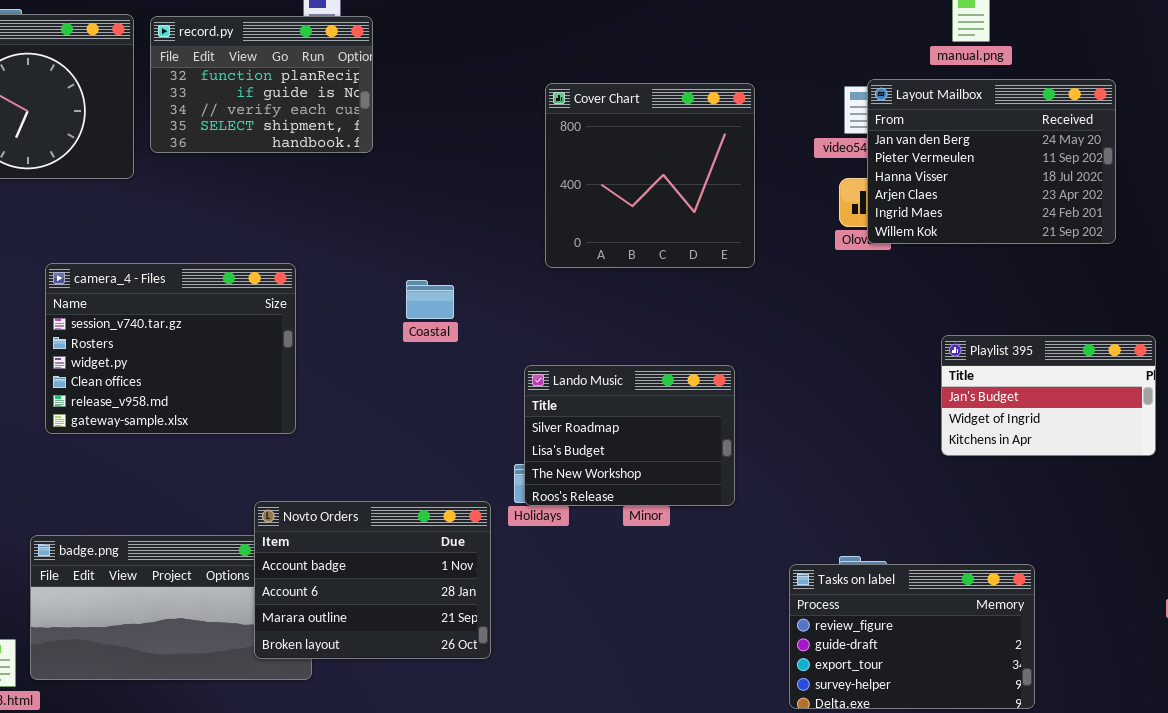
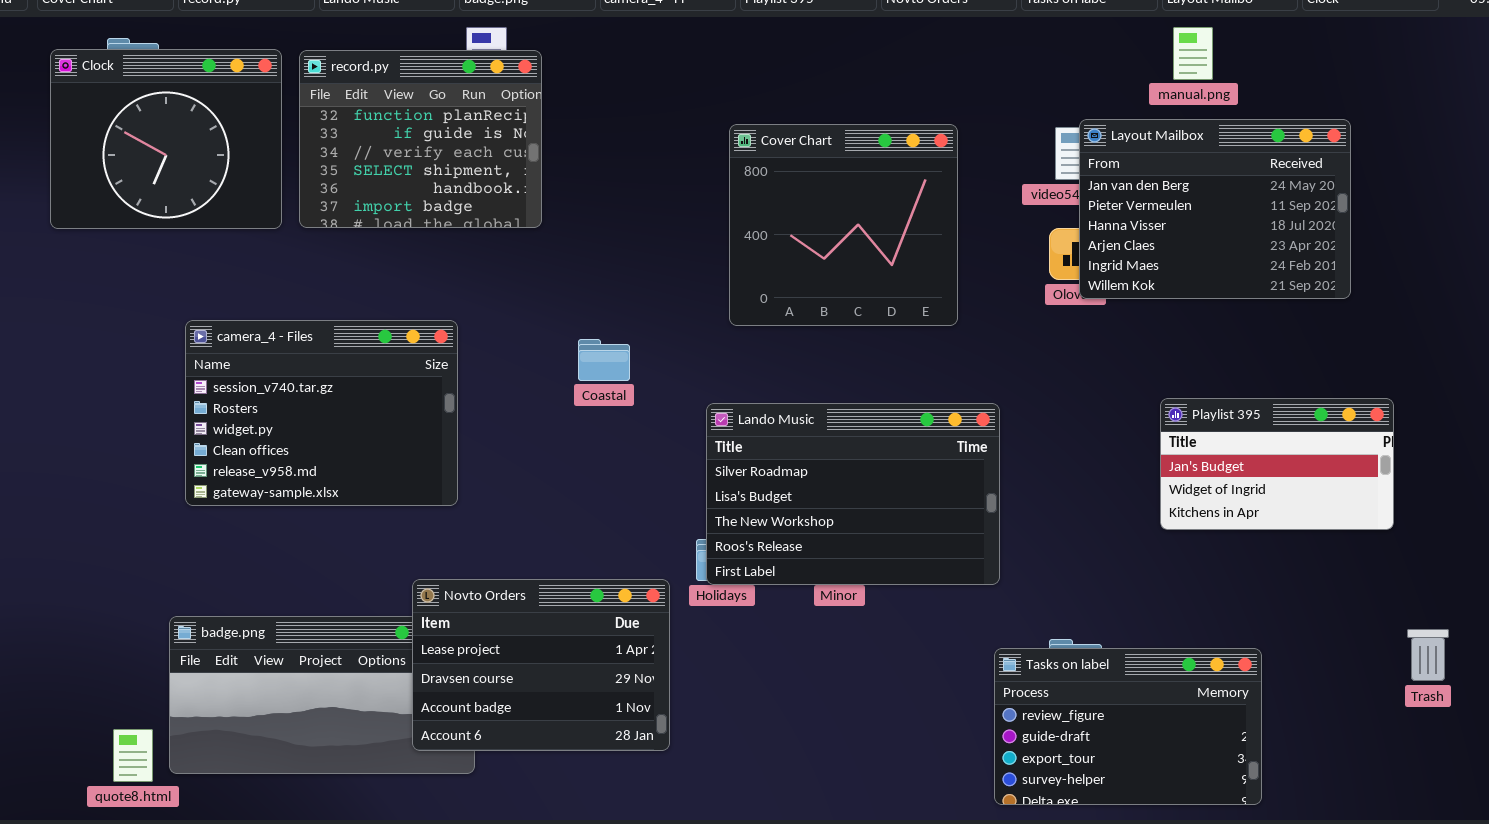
record.py: [150,16,373,153] -> [299,50,542,228], resized
Lando Music: [524,365,735,506] -> [706,403,1000,585], resized
Novto Orders: [254,501,491,659] -> [412,579,670,751], scrolled up 2 rows

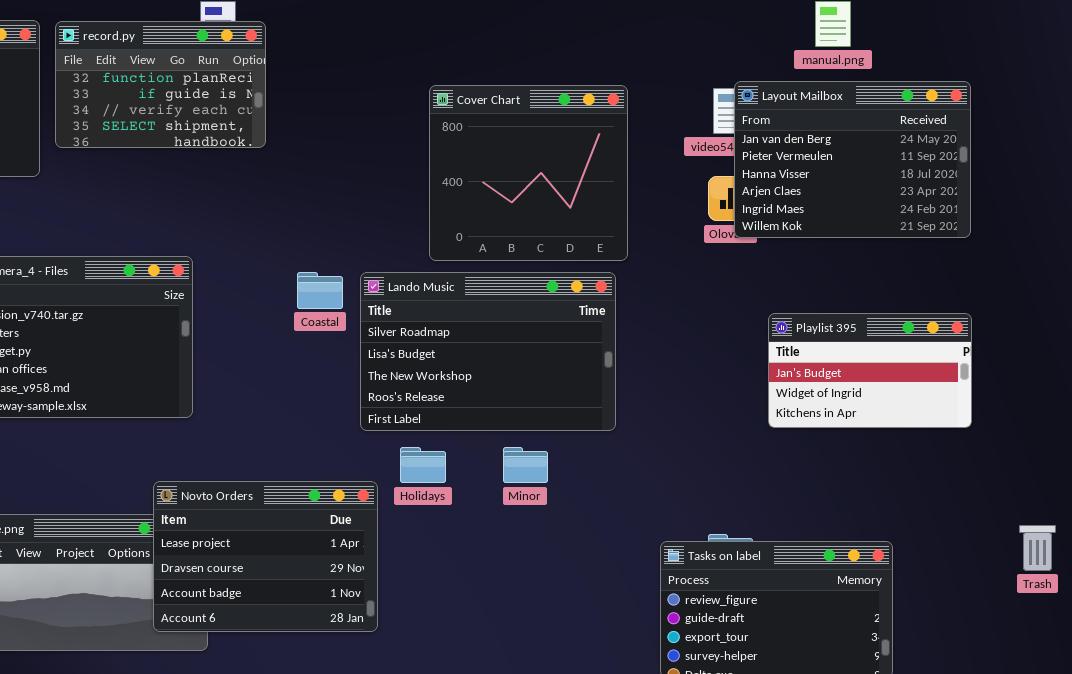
record.py: [299,50,542,228] -> [55,21,266,148], resized
Playlist 395: [1160,398,1394,530] -> [768,313,972,428], moved
Lando Music: [706,403,1000,585] -> [360,272,616,431], moved

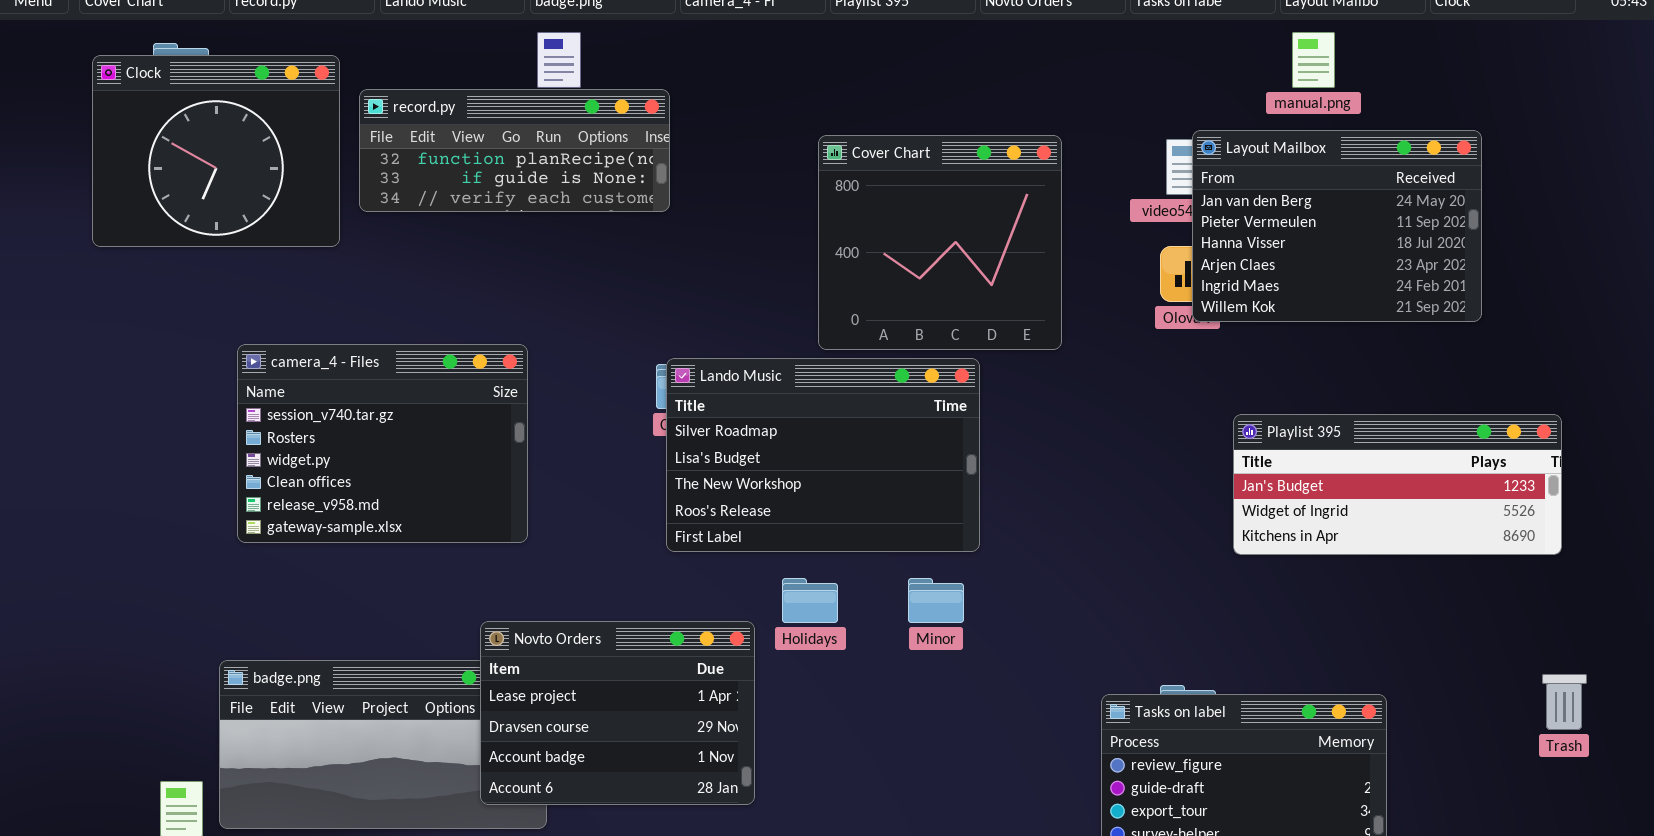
record.py: [55,21,266,148] -> [359,89,670,212], resized
Lando Music: [360,272,616,431] -> [666,358,980,552], moved
Playlist 395: [768,313,972,428] -> [1233,414,1562,555], resized

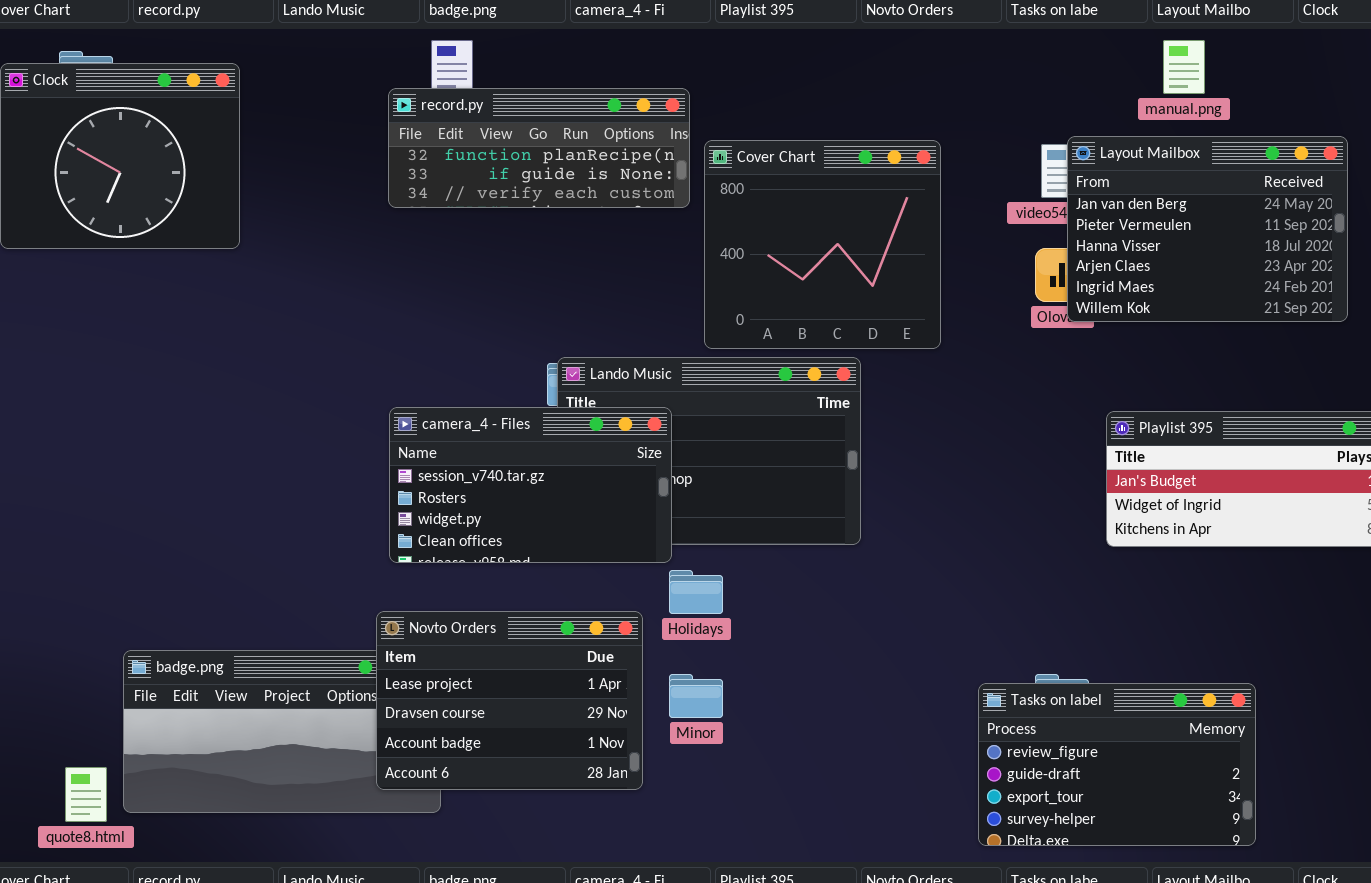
record.py: [359,89,670,212] -> [388,88,690,208], moved
camera_4 - Files: [237,344,528,543] -> [389,407,672,563], moved, resized
Minor: [908,578,964,623] -> [669,674,723,718], moved

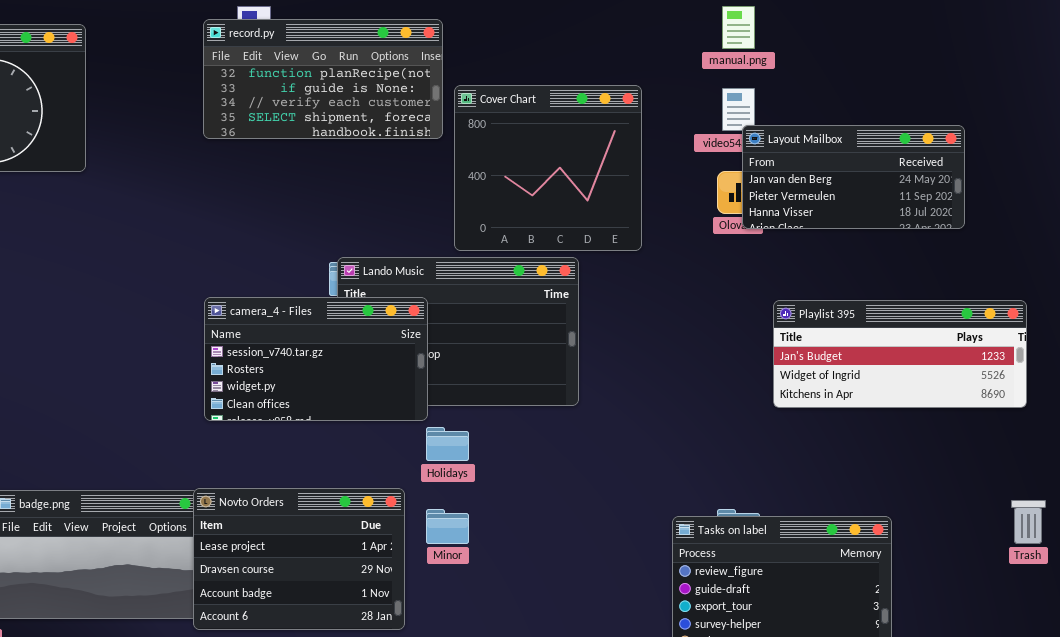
manual.png: [1163,40,1205,94] -> [722,6,755,49], moved
record.py: [388,88,690,208] -> [203,19,443,139], resized
Layout Mailbox: [1067,136,1348,322] -> [742,125,965,229], resized
Novto Orders: [376,611,643,790] -> [193,488,405,630], moved

